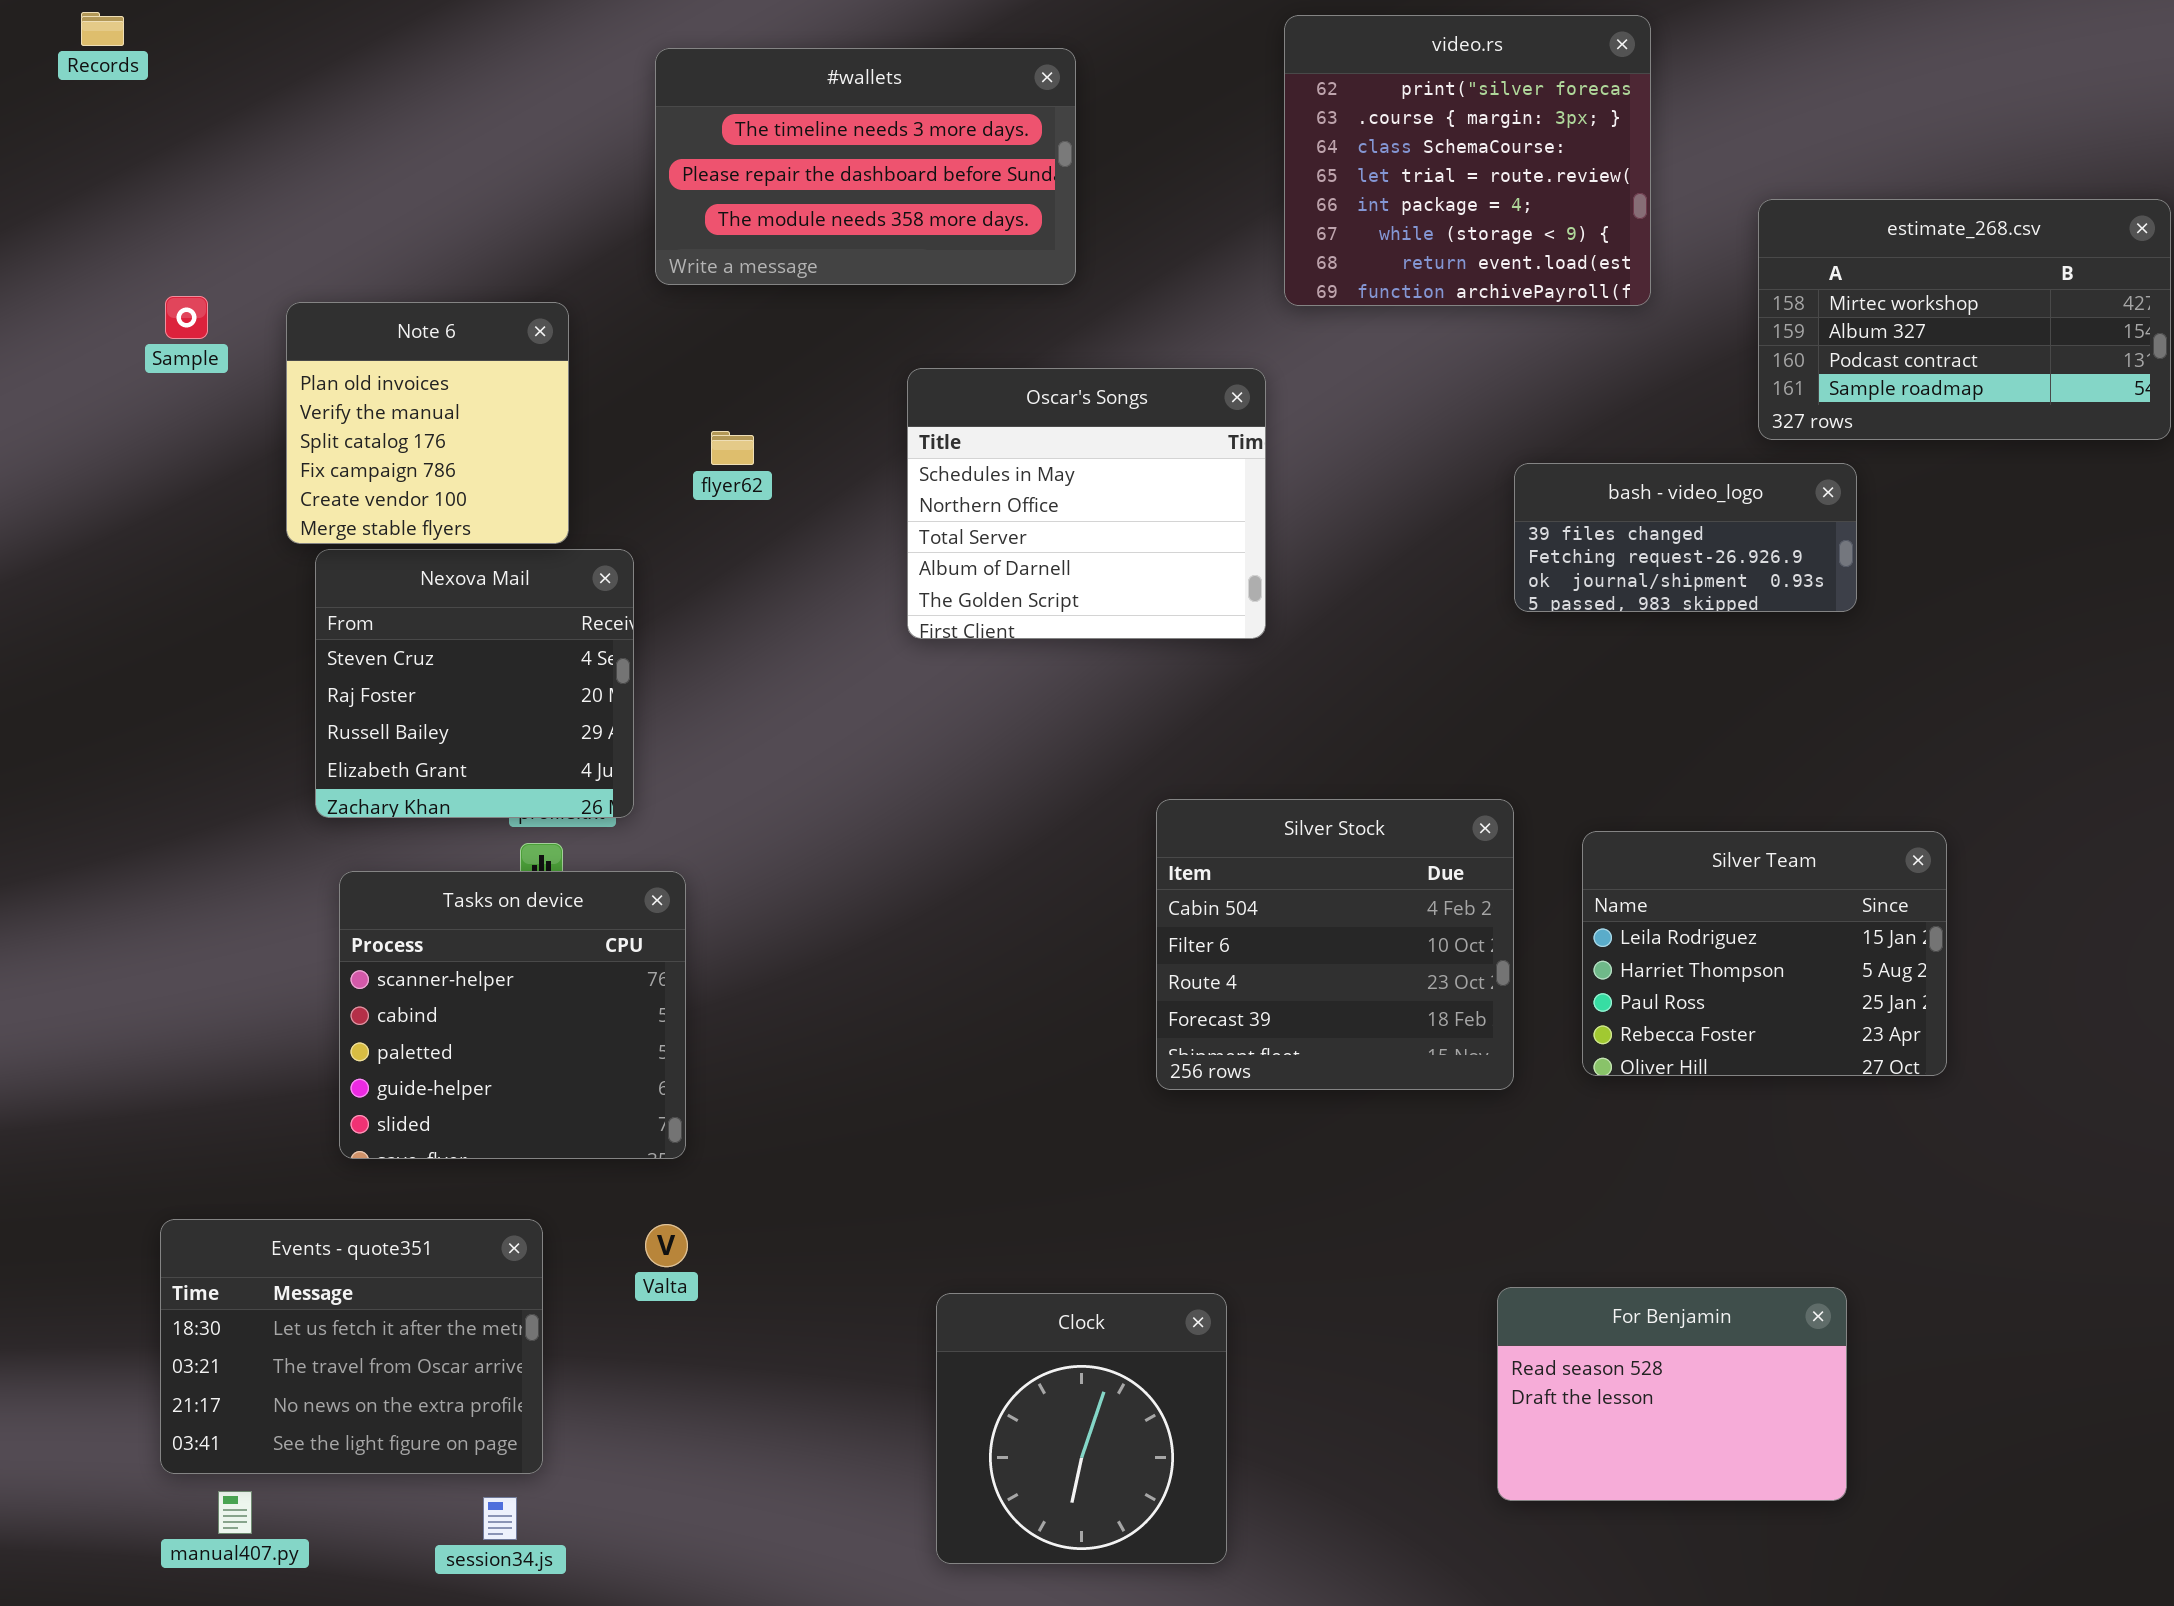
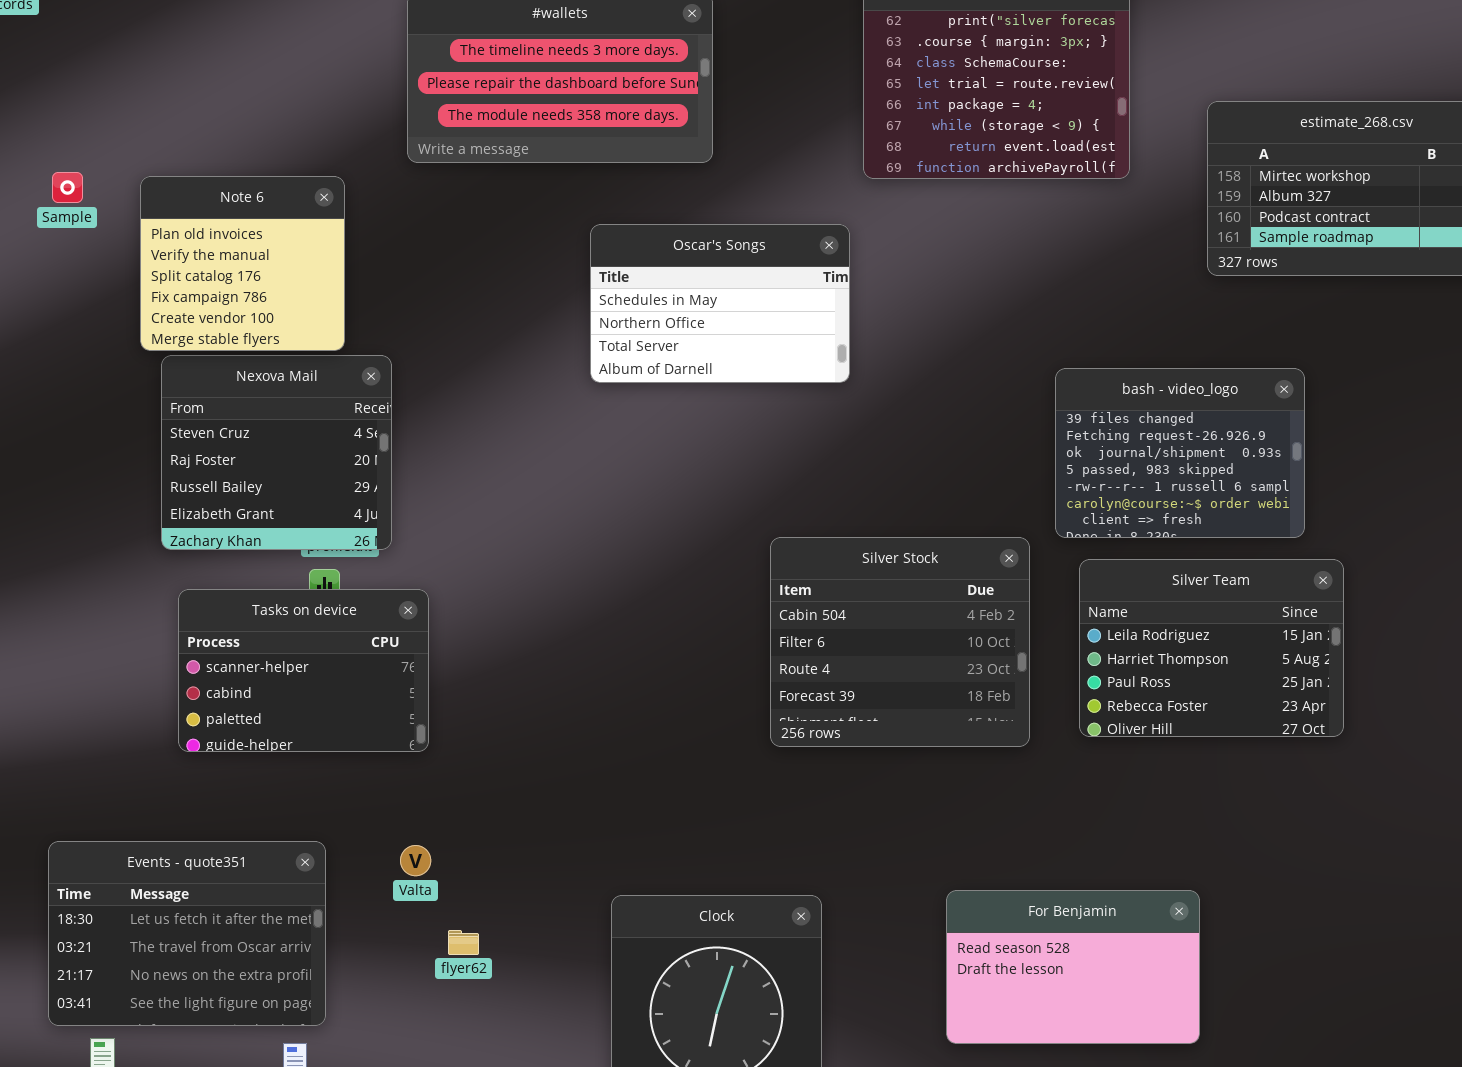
Oscar's Songs: [907,368,1266,639] -> [590,224,850,383], resized
flyer62: [711,431,754,465] -> [448,930,479,955], moved
bash - video_logo: [1514,463,1857,612] -> [1055,368,1305,538], moved, resized
Tasks on device: [339,871,686,1159] -> [178,589,429,752], resized
For Benjamin: [1497,1287,1847,1501] -> [946,890,1200,1044], moved

